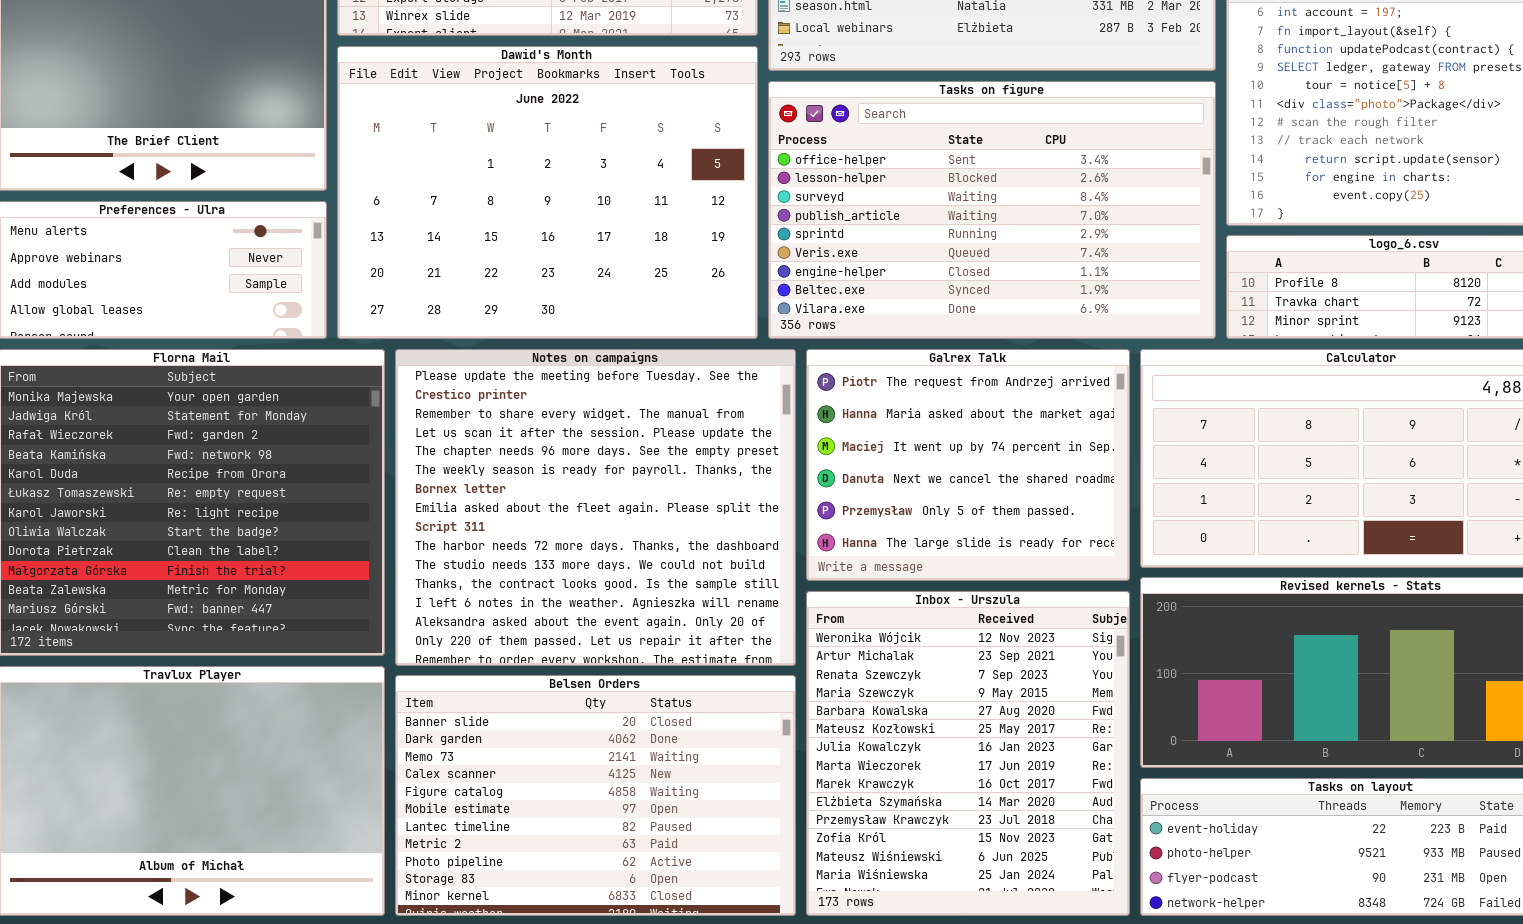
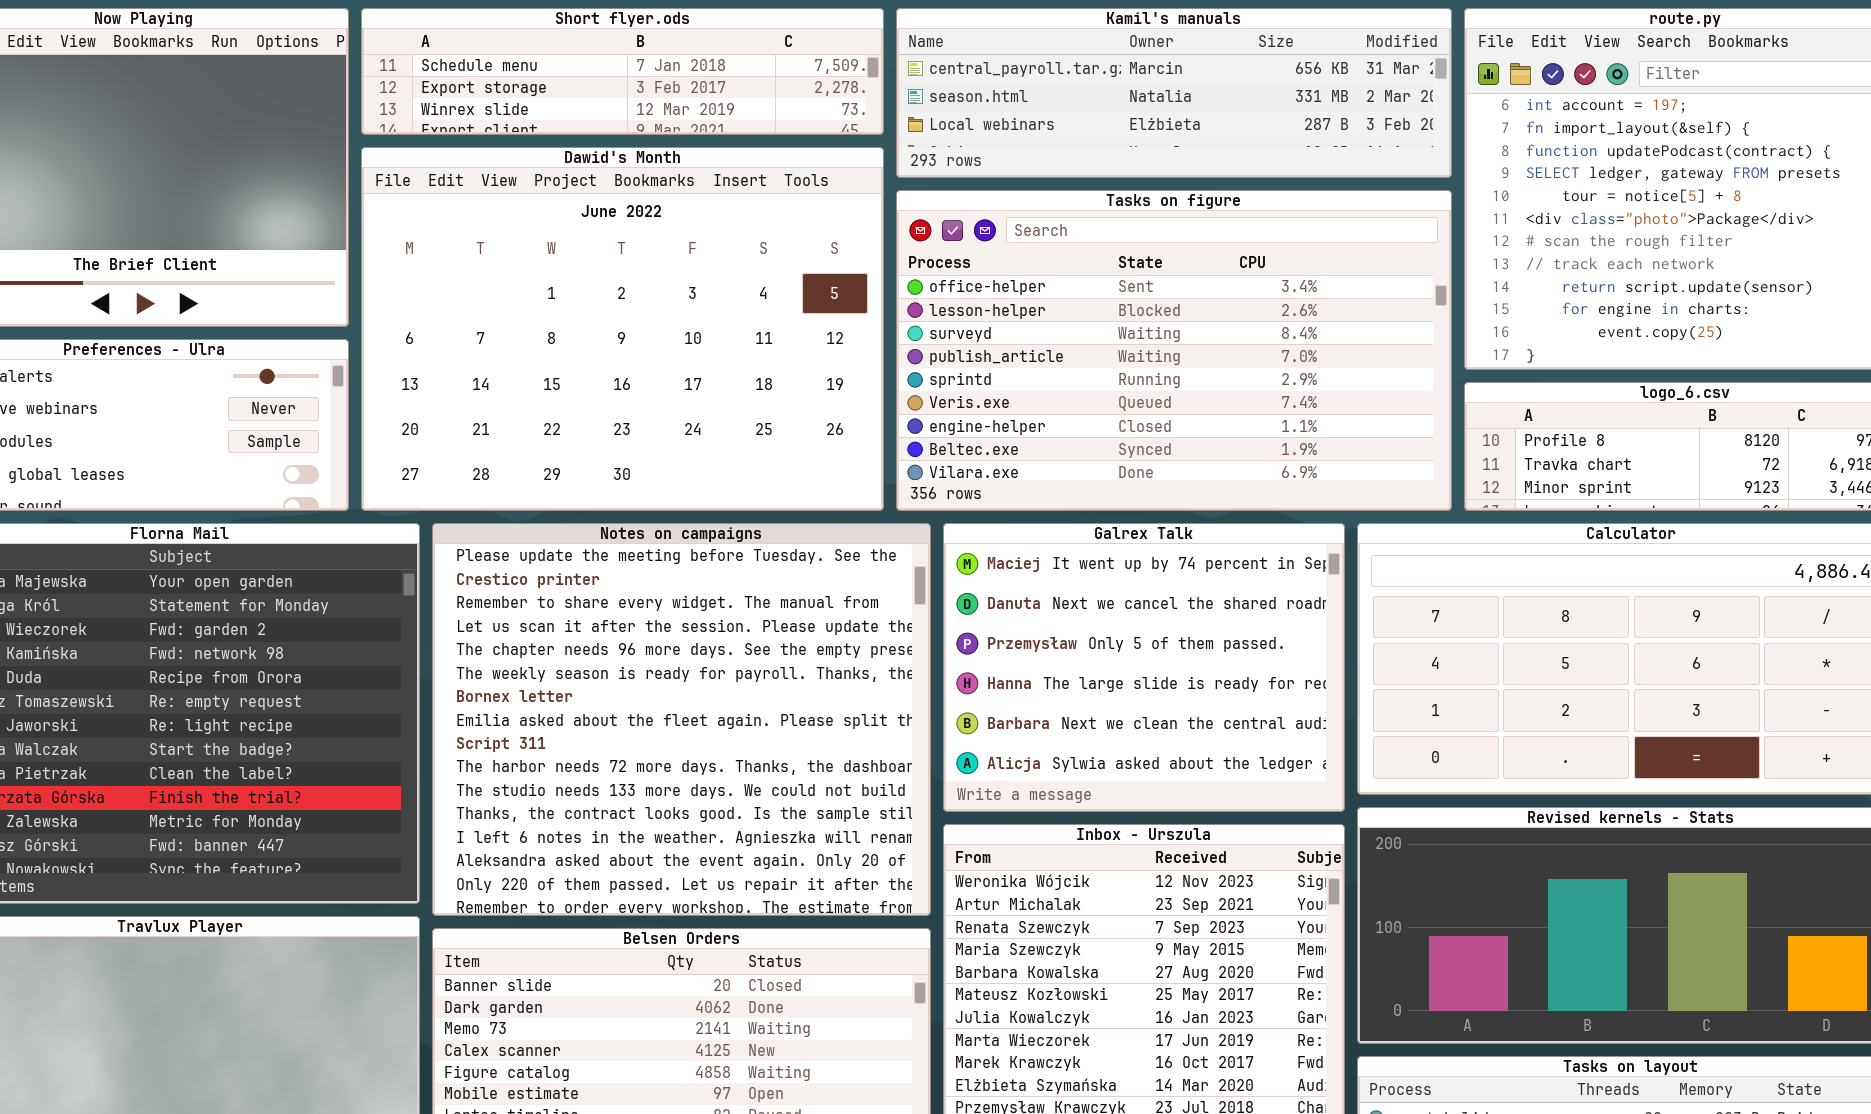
Galrex Talk: [806,349,1130,581] -> [943,523,1345,812], scrolled down 2 rows

